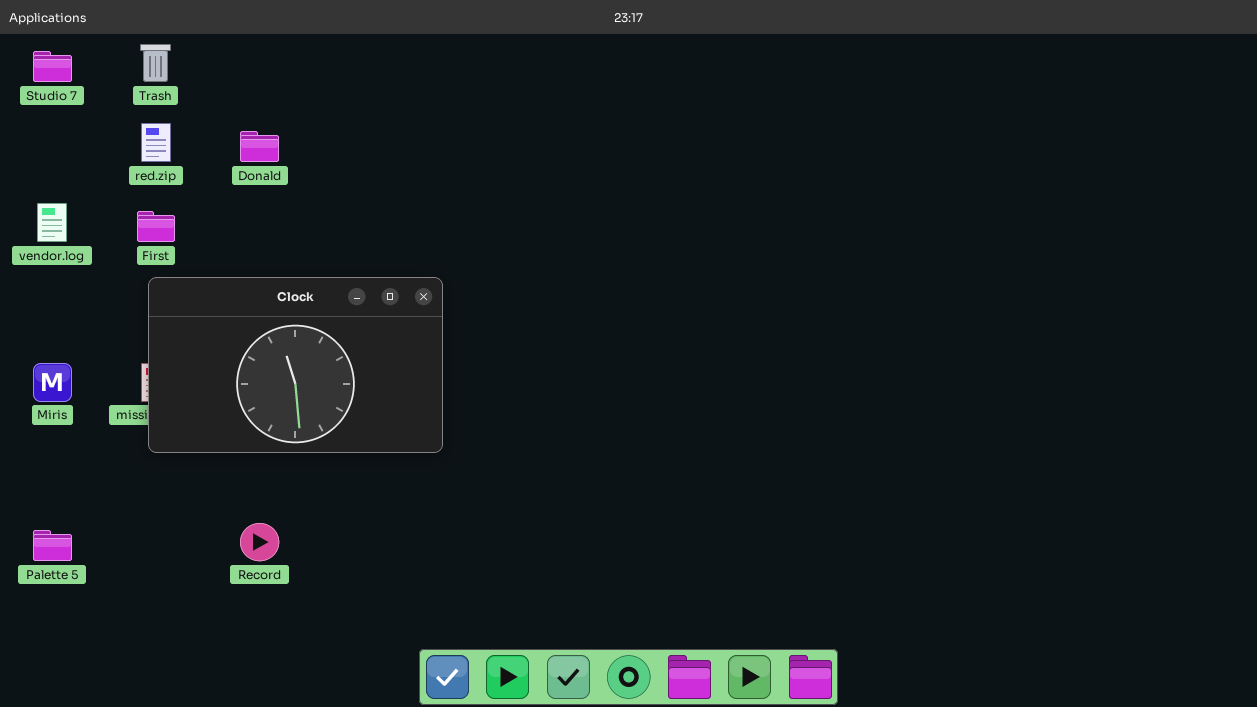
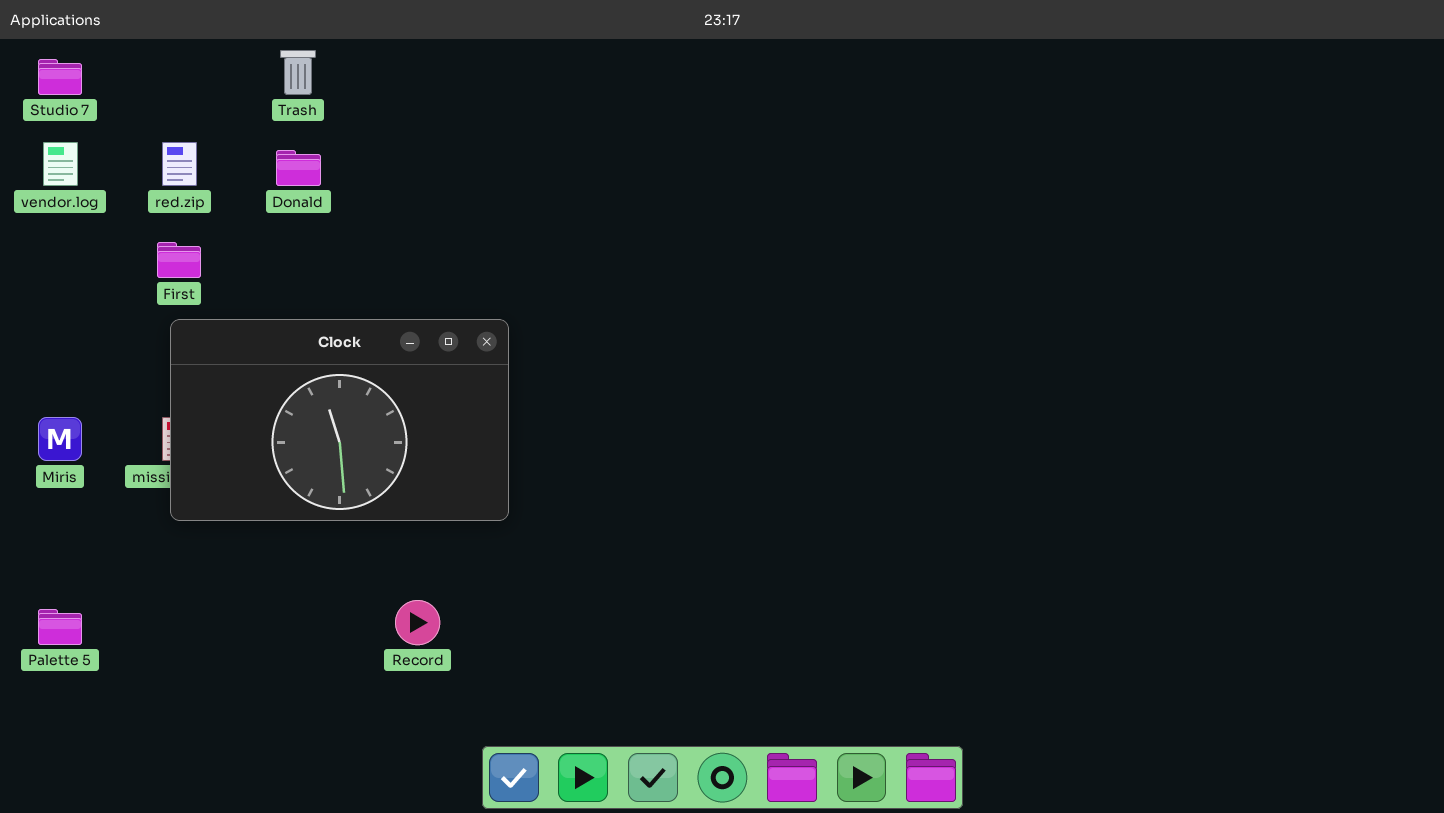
Trash: [140,44,171,82] -> [280,50,316,95], moved
vendor.log: [37,203,67,242] -> [43,142,78,186], moved
Record: [240,523,279,561] -> [395,600,440,645], moved

